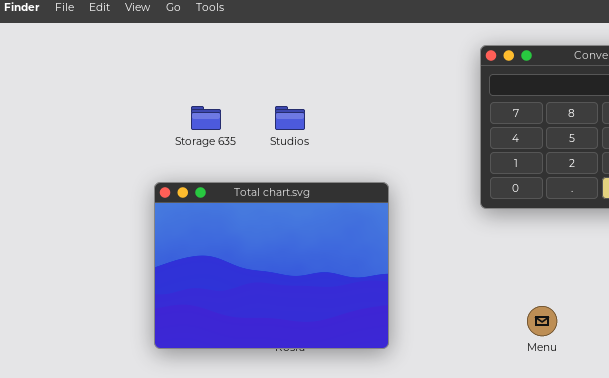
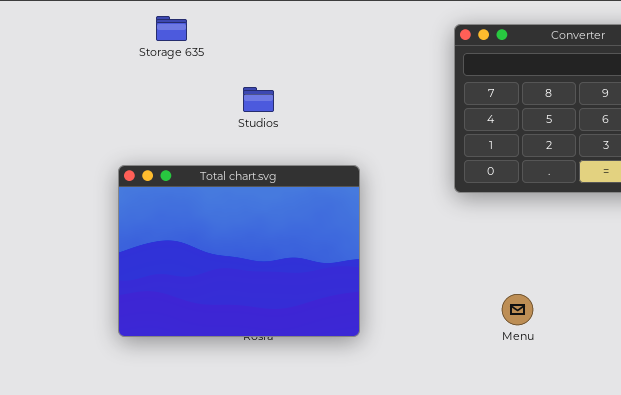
Storage 635: [191,106,221,130] -> [156,16,187,41], moved

